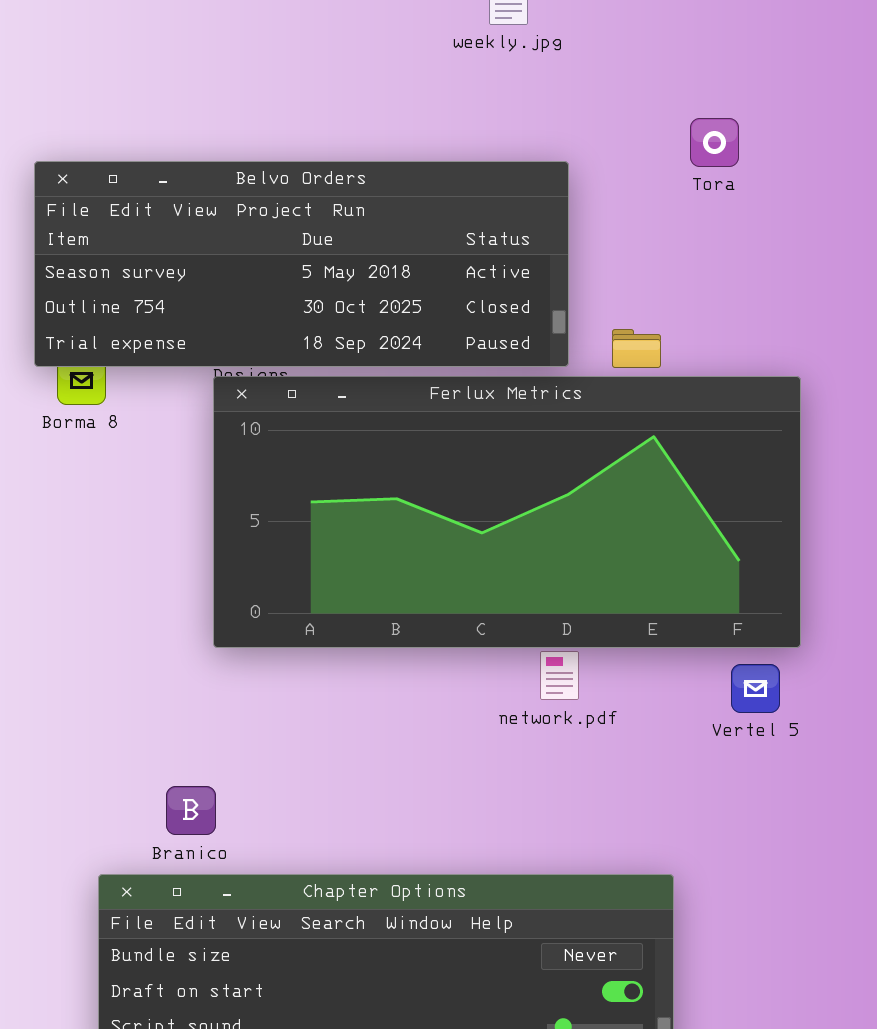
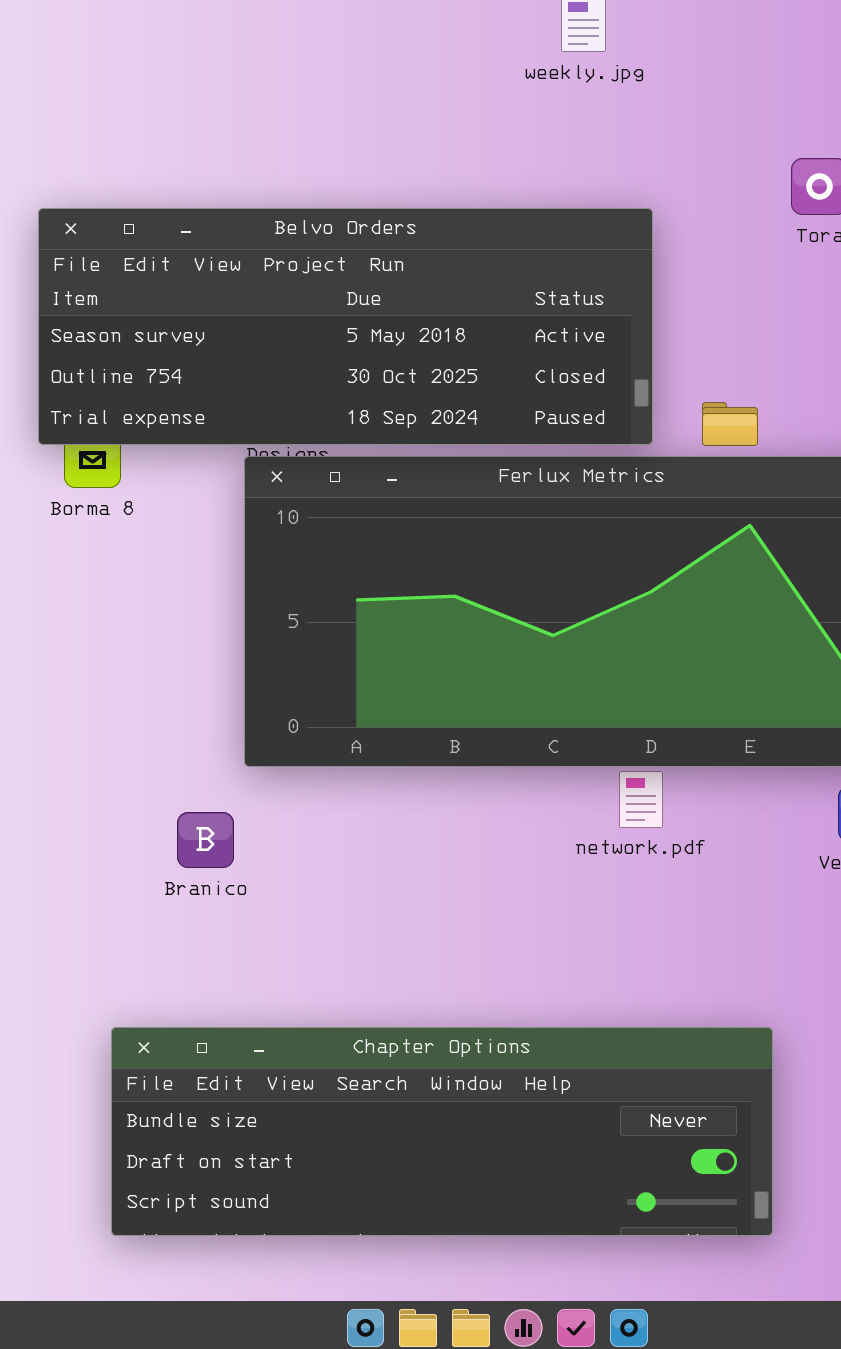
Branico: [166,786,216,835] -> [177,812,234,868], moved

